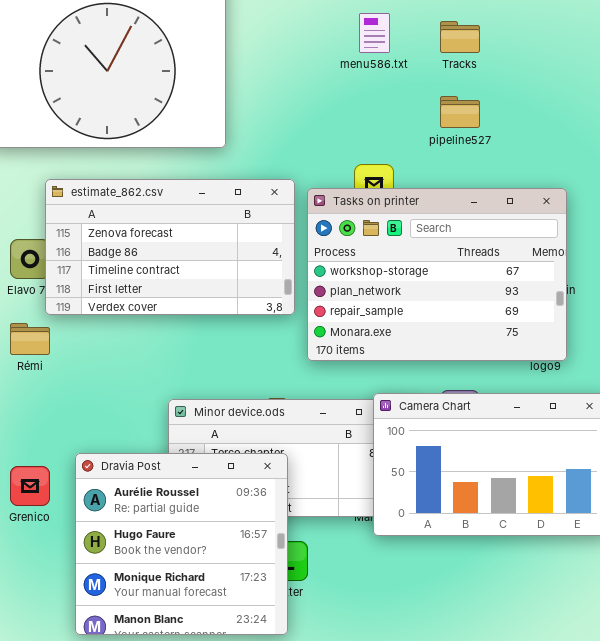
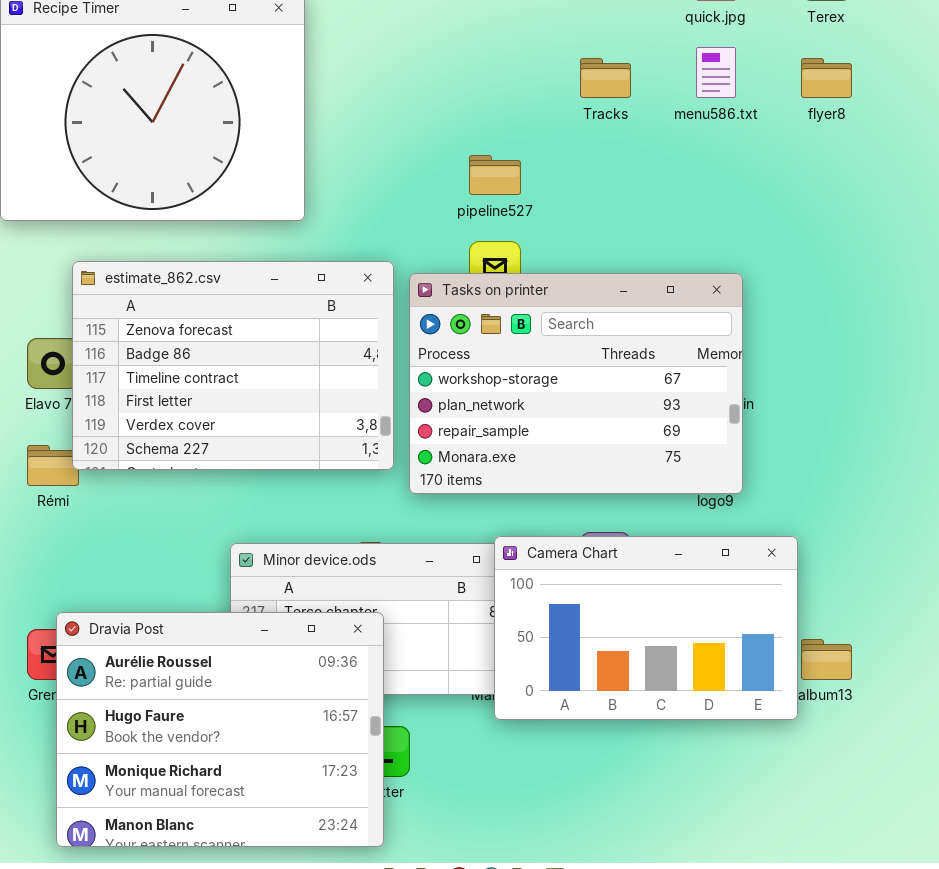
menu586.txt: [359,13,390,53] -> [696,47,736,98], moved
pipeline527: [440,96,480,128] -> [469,155,521,195], moved
estimate_862.csv: [45,179,295,315] -> [72,261,394,470], resized
Dravia Post: [75,453,288,635] -> [56,612,384,847], resized

